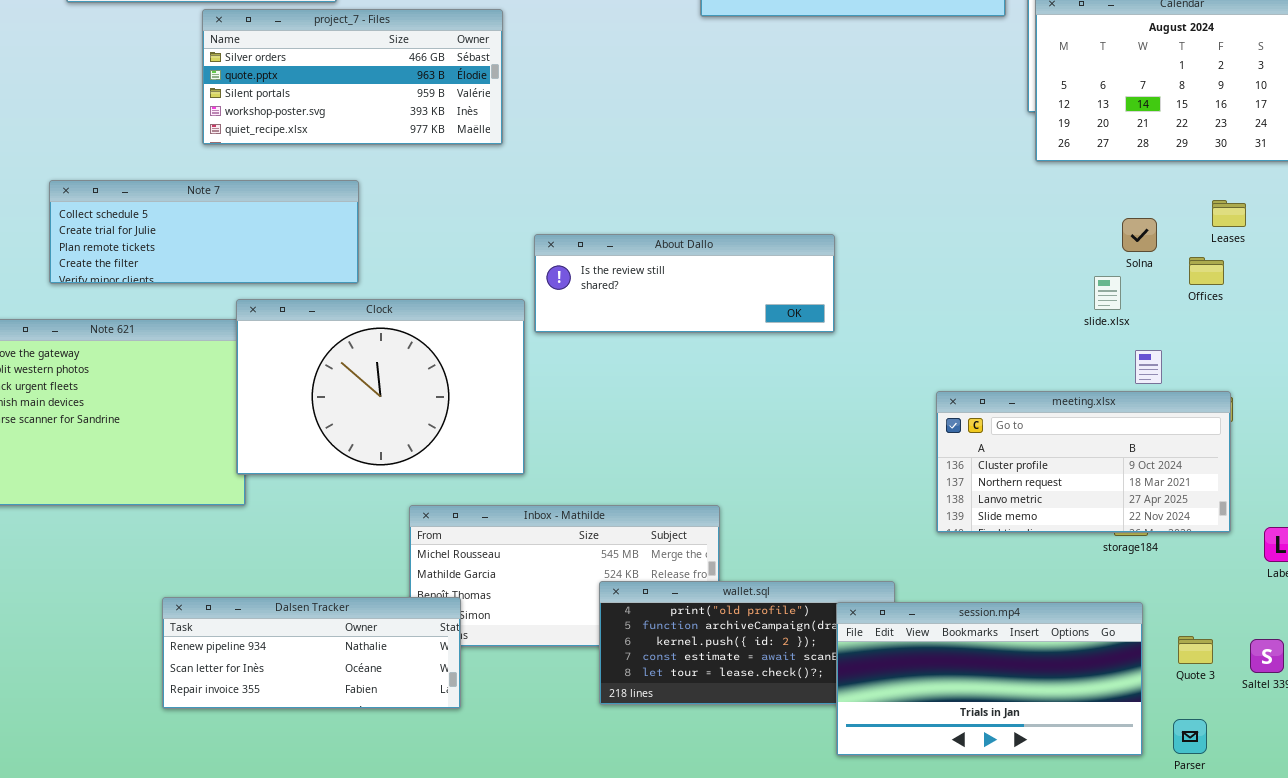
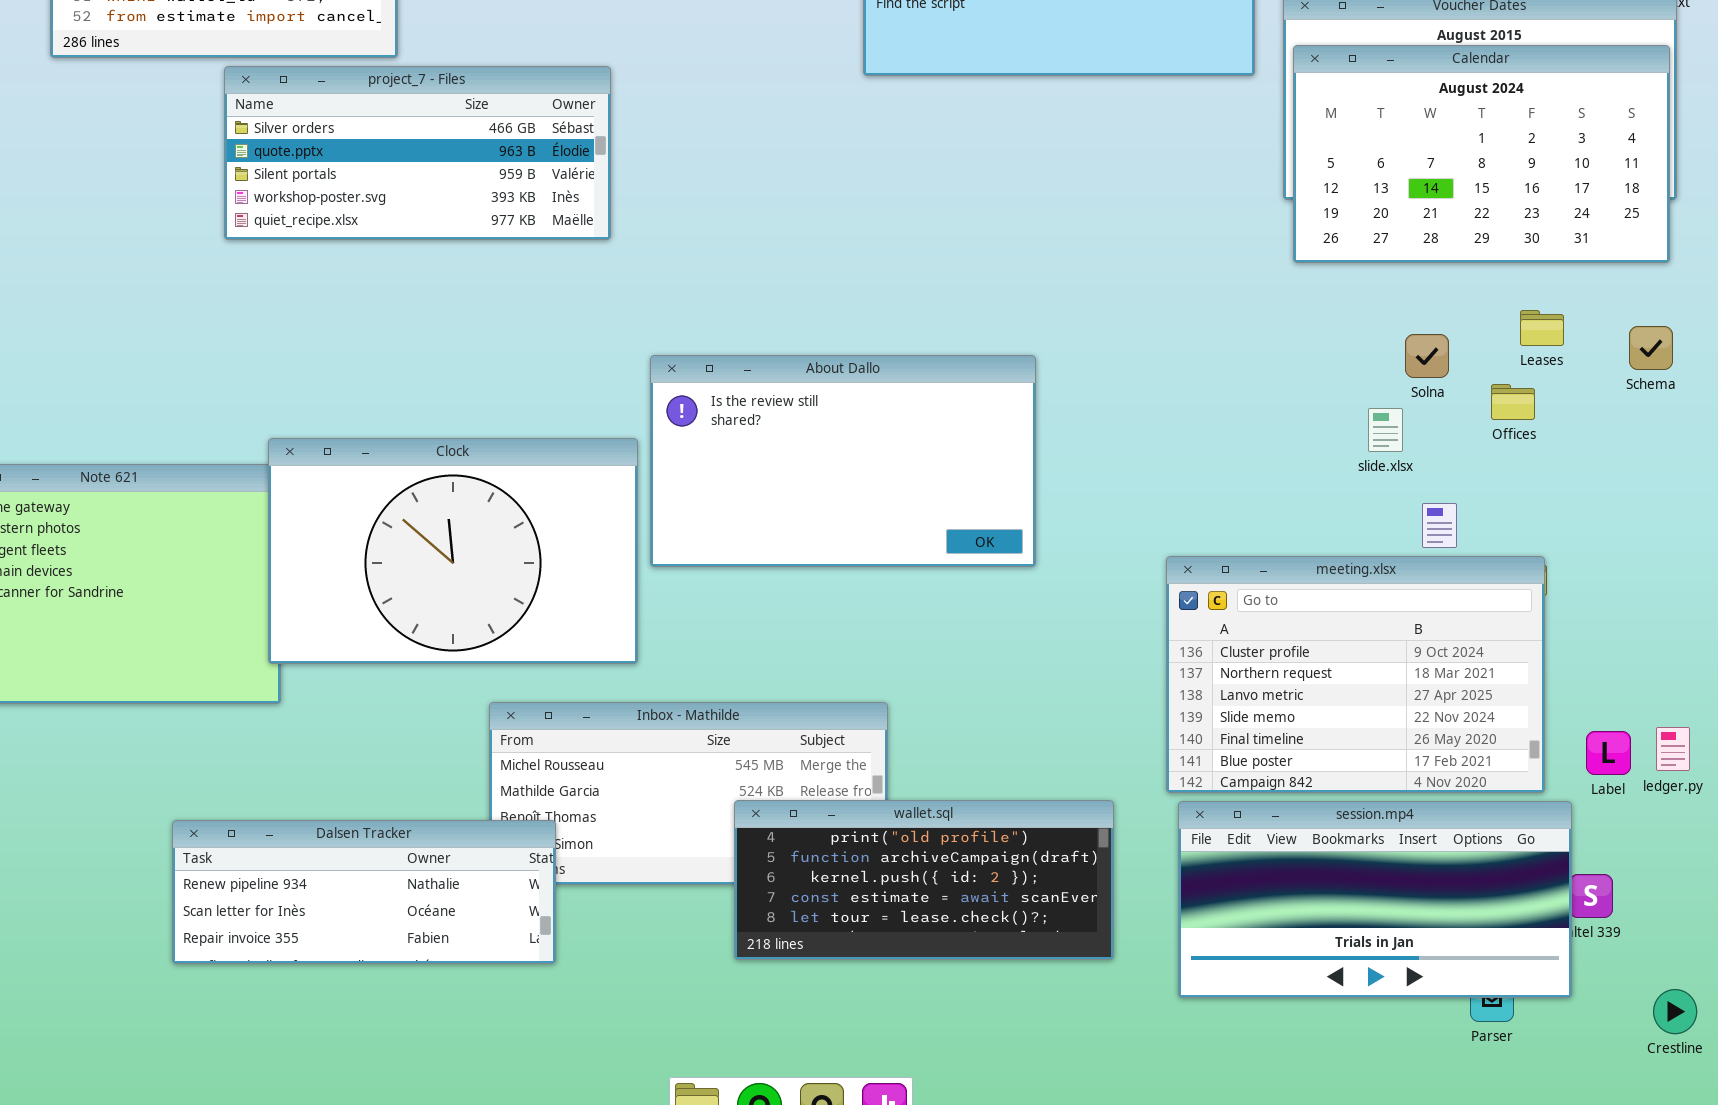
Note 7: [49,180,359,284] -> none, closed
About Dallo: [534,234,835,333] -> [650,355,1036,567], resized
meeting.xlsx: [936,391,1231,533] -> [1166,556,1545,793], resized
session.mp4: [836,602,1143,756] -> [1178,801,1572,998], moved

